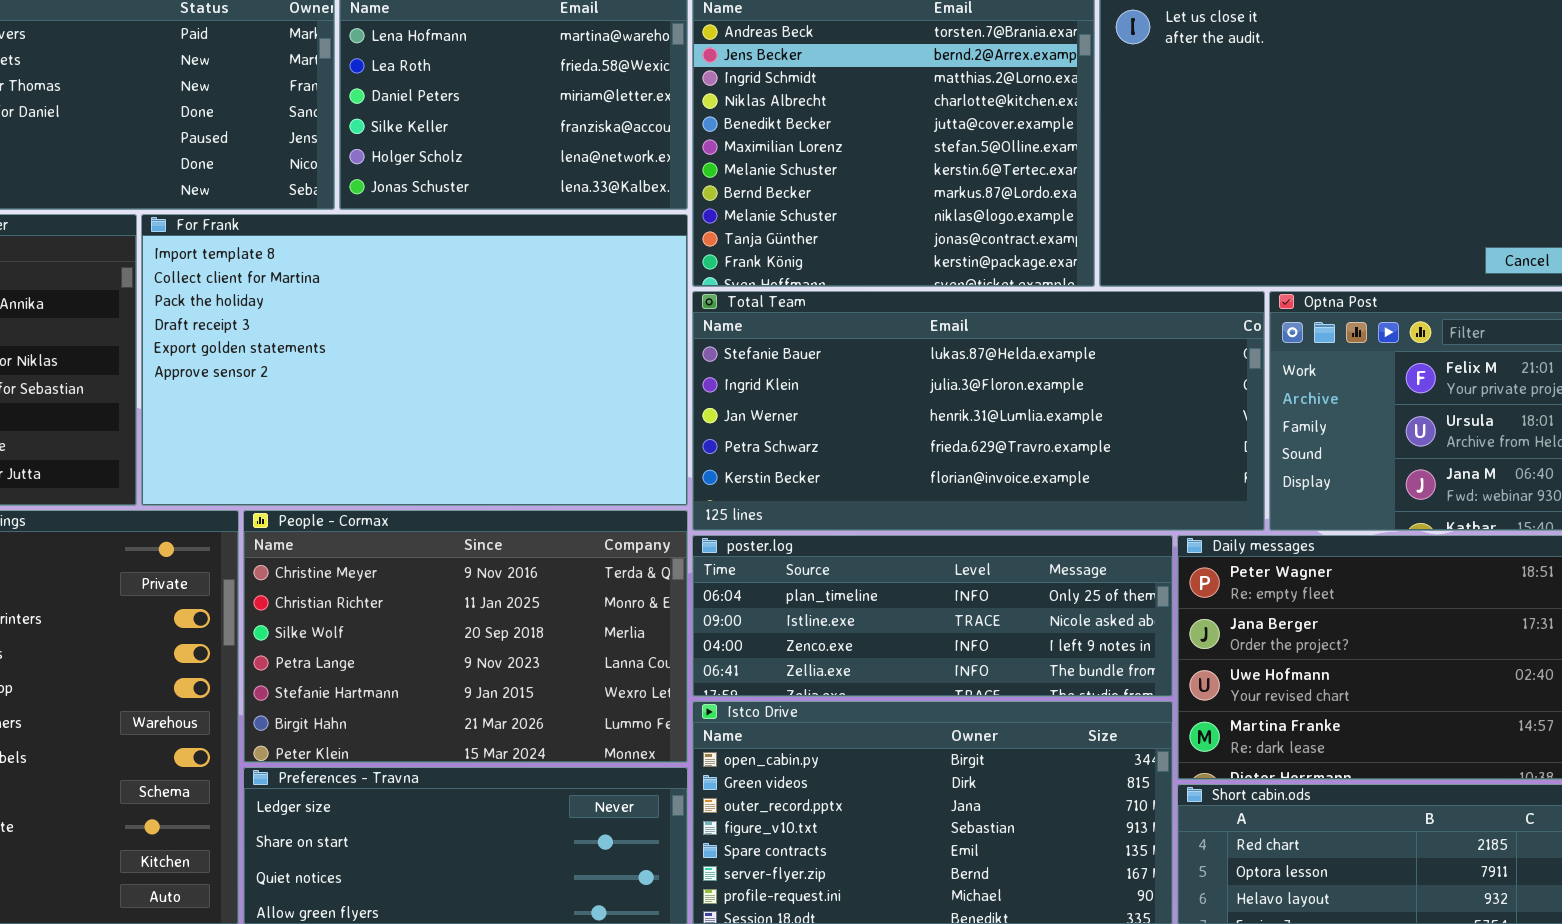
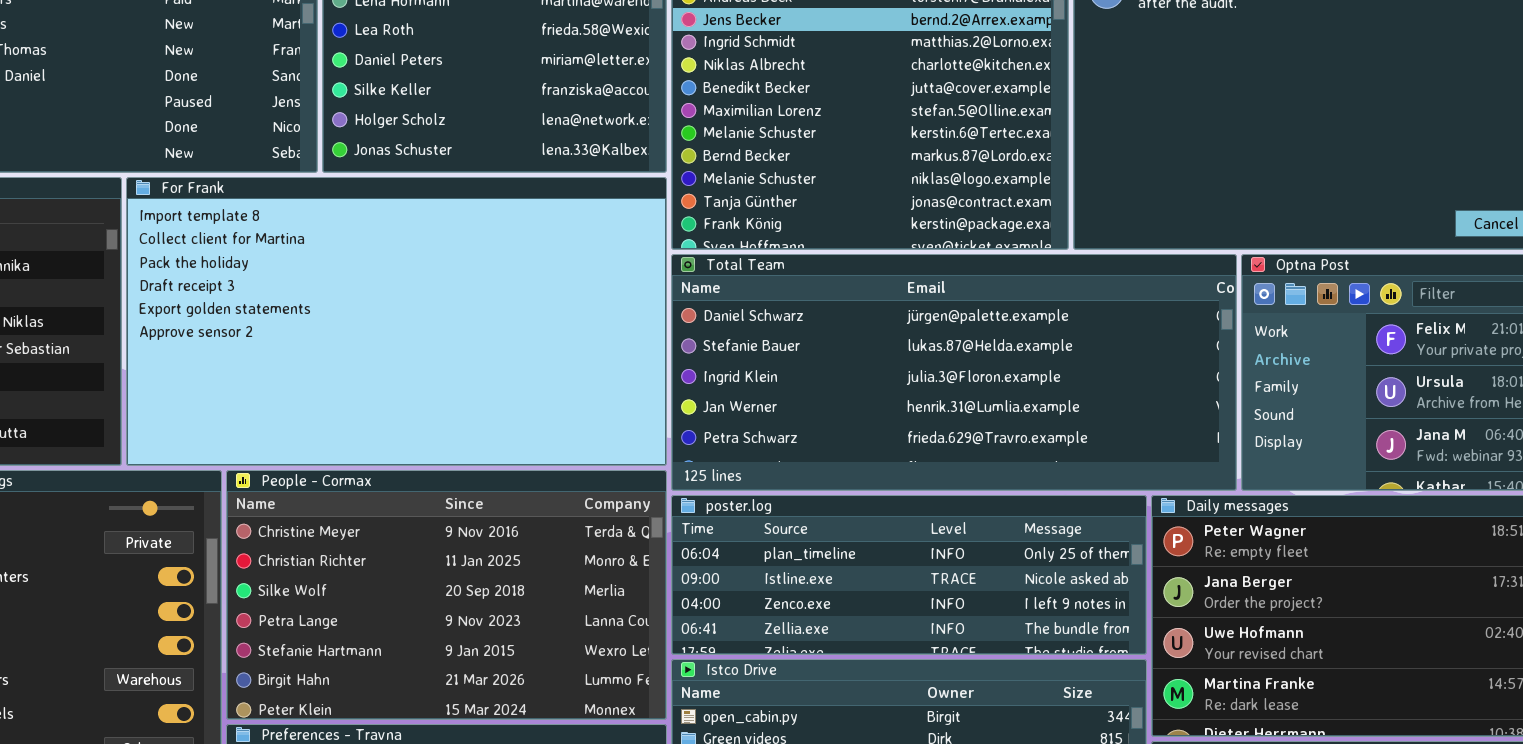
Total Team: [692,291,1265,531] -> [671,254,1237,491], scrolled up 1 row

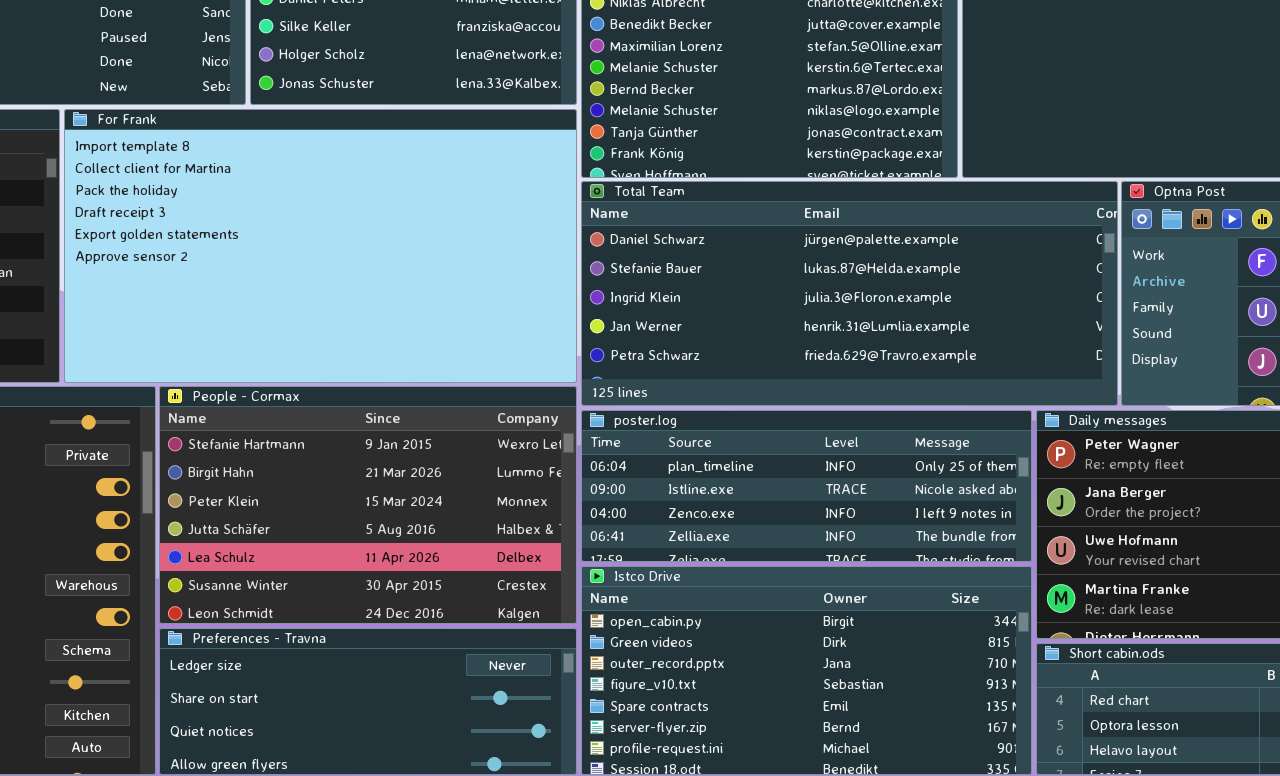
People - Cormax: [226,470,667,720] -> [159,386,577,624], scrolled down 4 rows

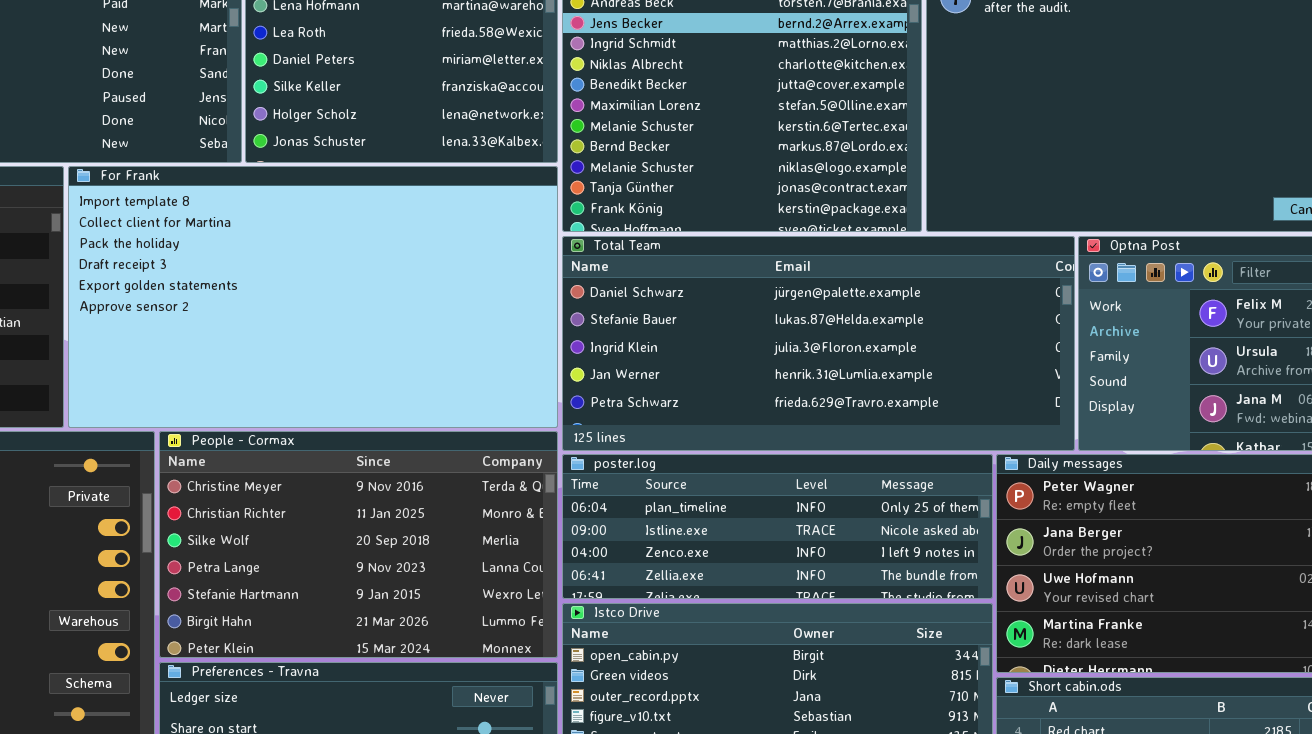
People - Cormax: [159,386,577,624] -> [159,431,558,658], scrolled up 4 rows

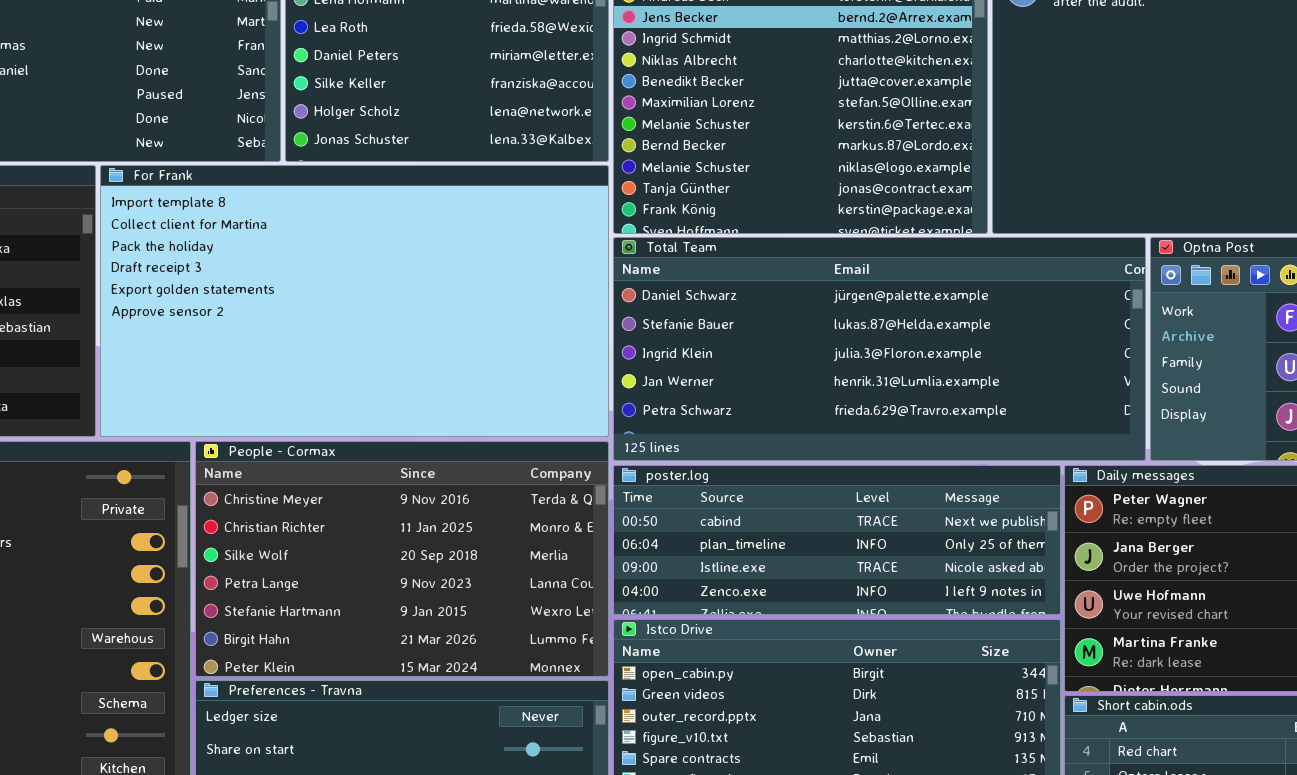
poster.log: [562,454,993,599] -> [613,465,1061,615], scrolled up 1 row

